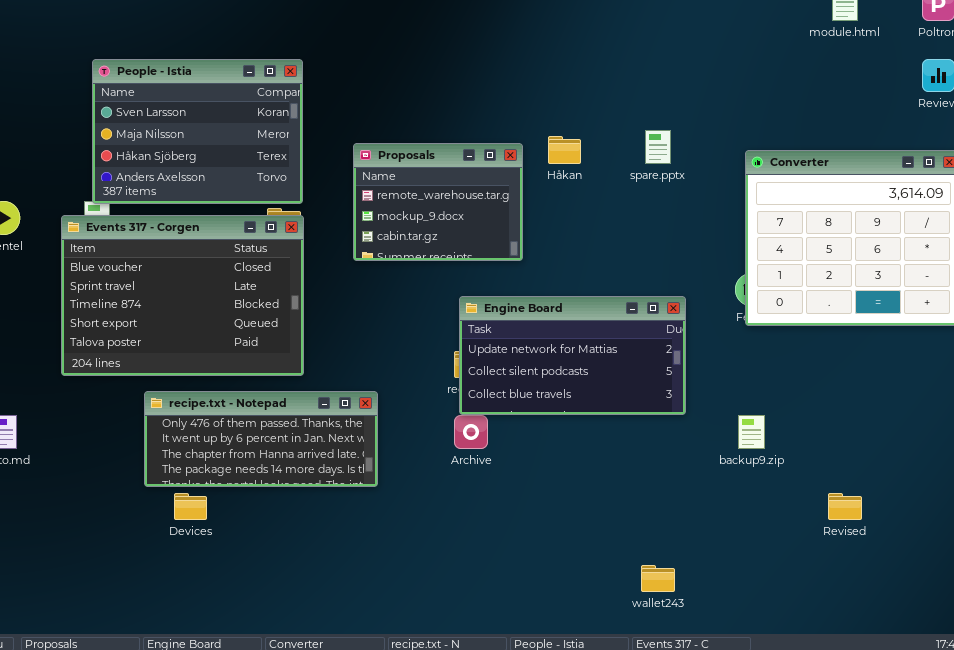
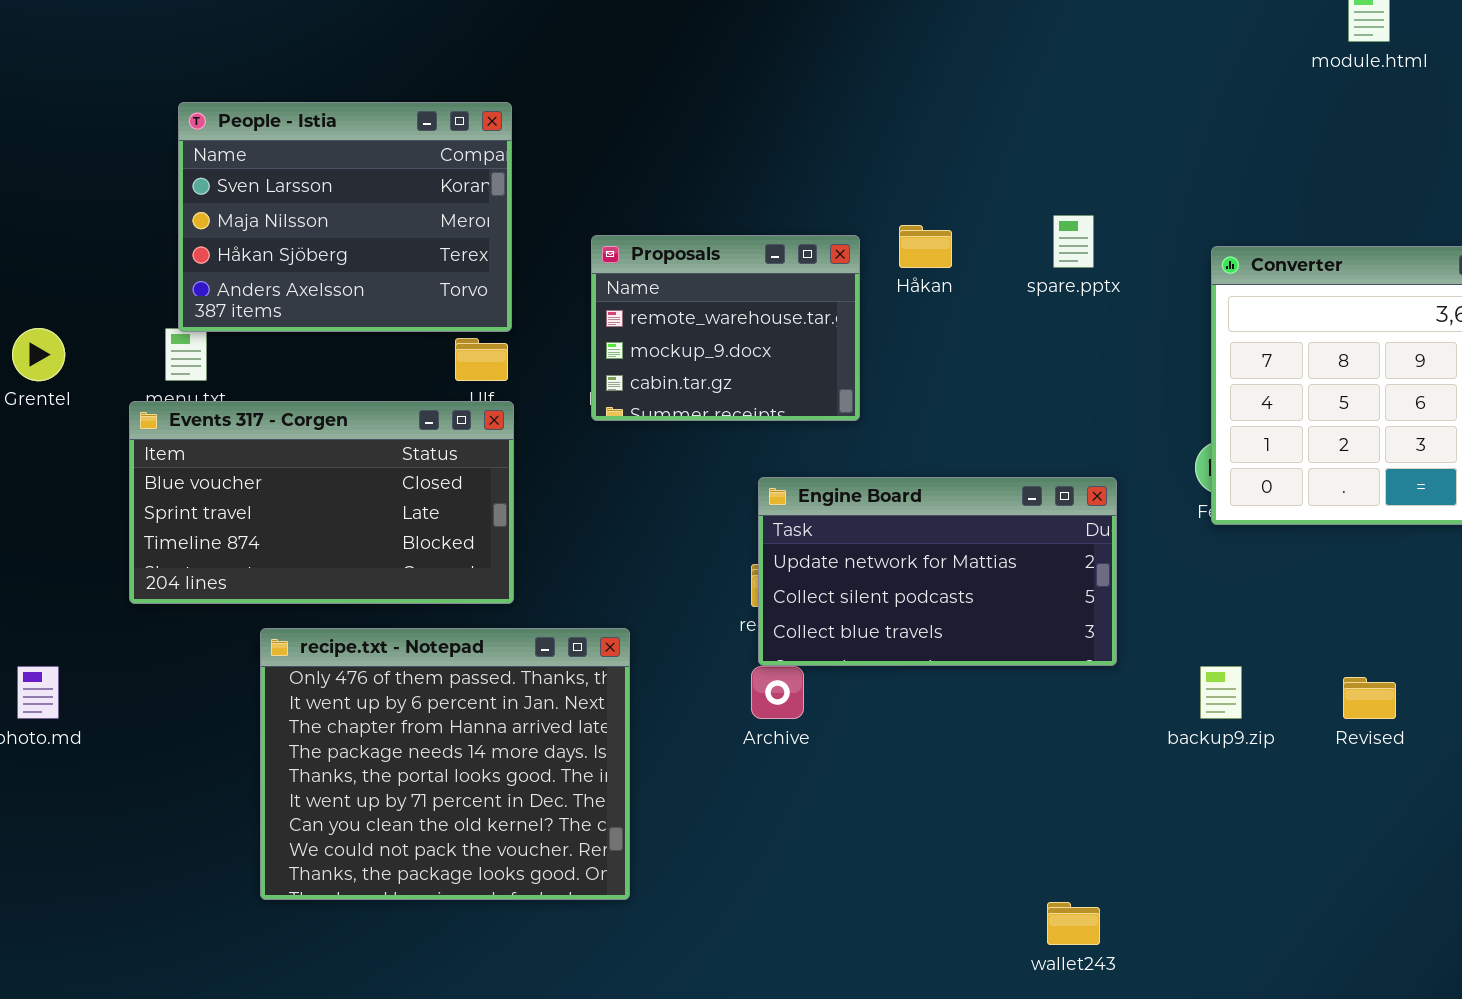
Events 317 - Corgen: [61,215,304,376] -> [129,401,514,604], resized
recipe.txt - Notepad: [144,391,378,487] -> [260,628,630,900], resized
Revised: [828,493,862,520] -> [1343,677,1396,719], moved

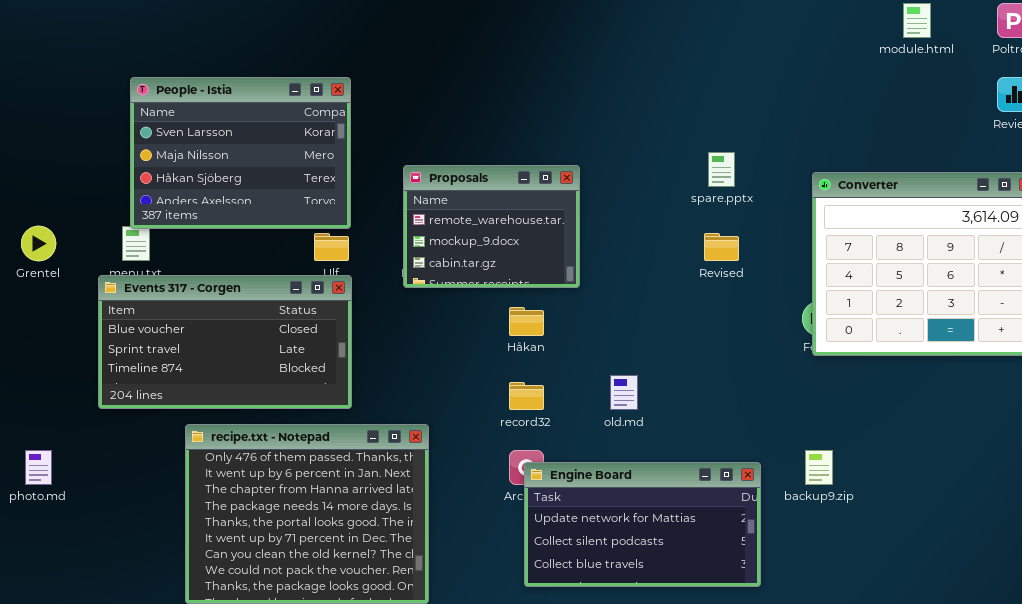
Håkan: [899,225,952,268] -> [509,307,544,336], moved
Engine Board: [758,477,1117,666] -> [524,462,761,587], moved
Revised: [1343,677,1396,719] -> [704,233,739,261], moved

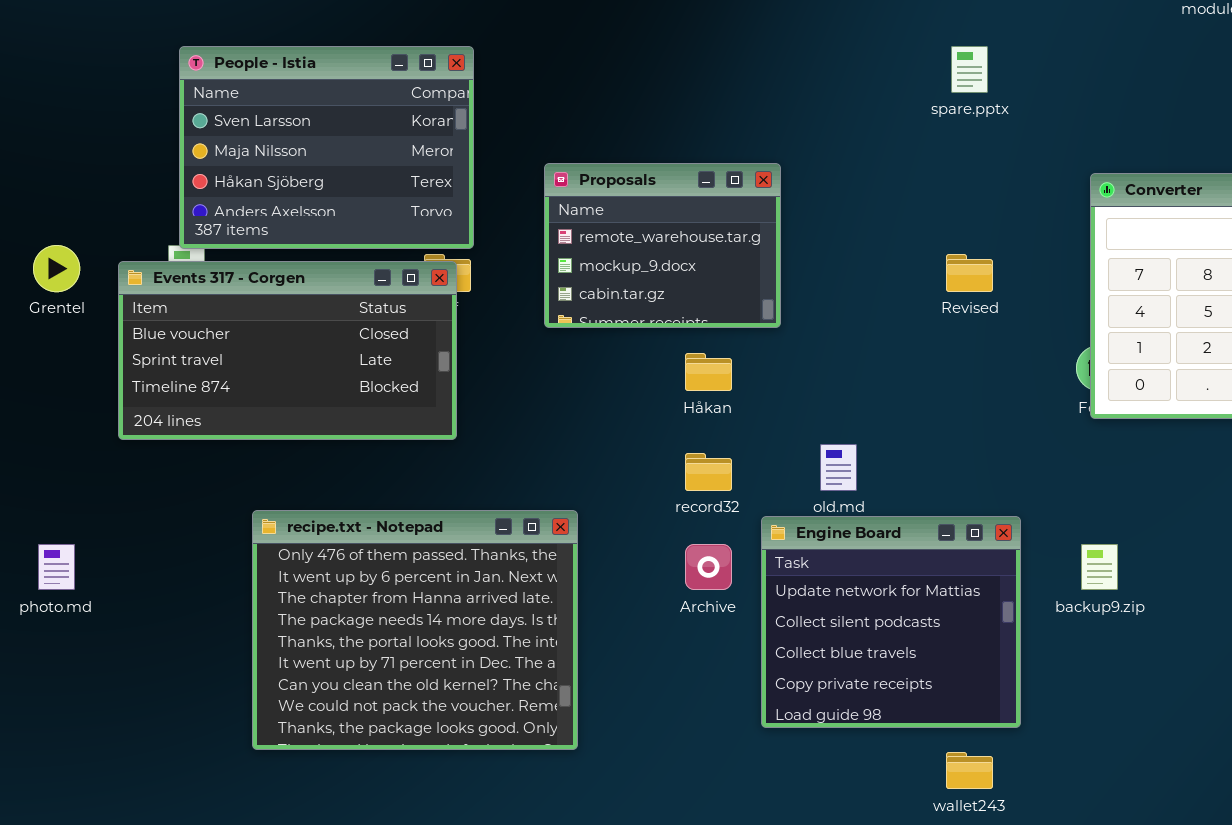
spare.pptx: [708,152,735,187] -> [951,46,988,93], moved
Events 317 - Corgen: [98,275,352,409] -> [118,261,457,440], moved
Engine Board: [524,462,761,587] -> [761,516,1021,728], resized

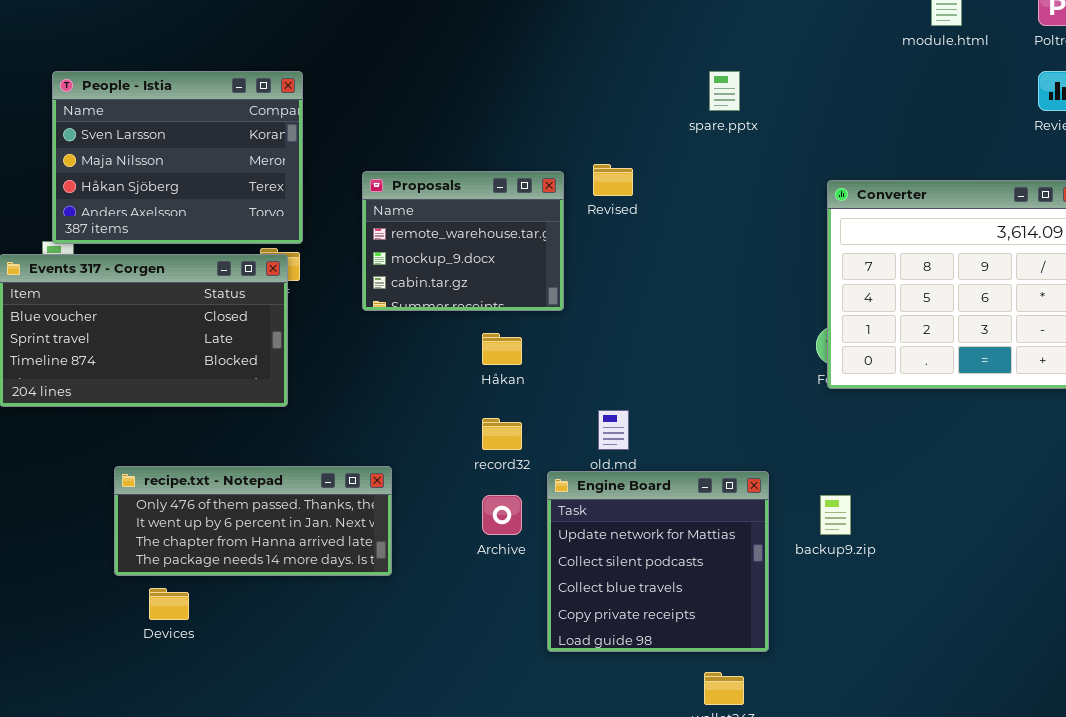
Revised: [946,254,993,292] -> [593,164,633,196], moved
recipe.txt - Notepad: [252,510,578,750] -> [114,466,392,576], resized

